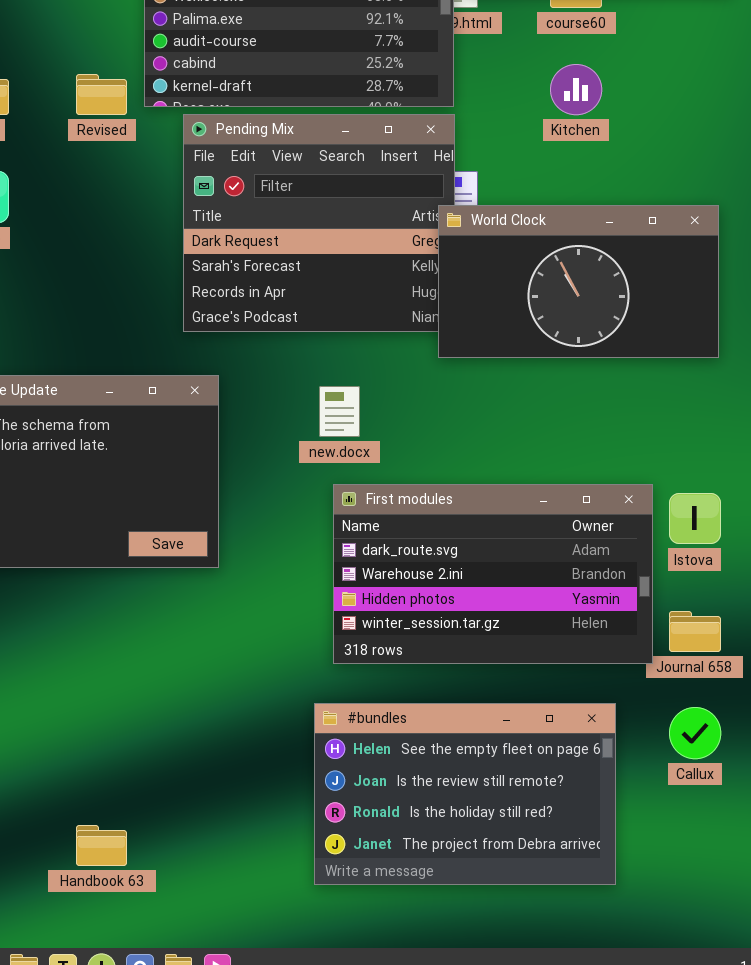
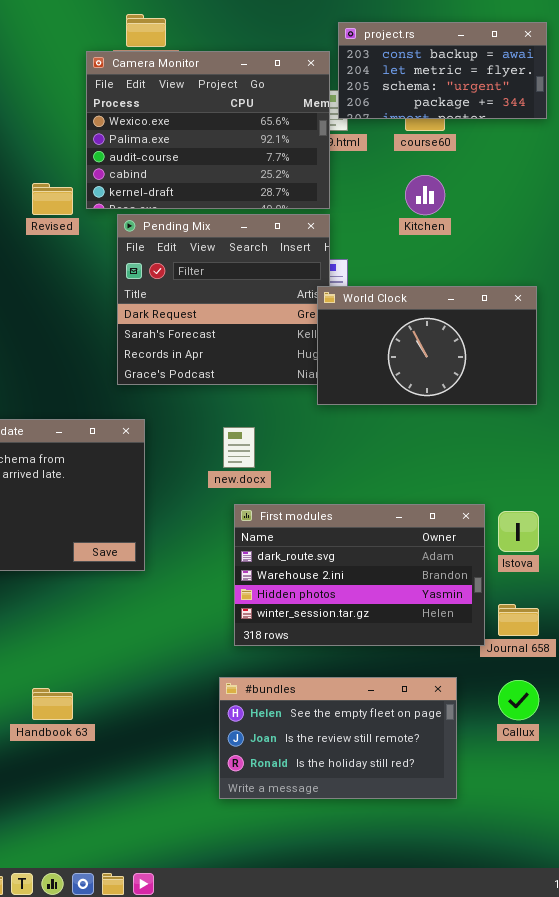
#bundles: [314,703,616,885] -> [219,677,457,799], resized
Handbook 63: [76,825,127,866] -> [32,688,73,720], moved

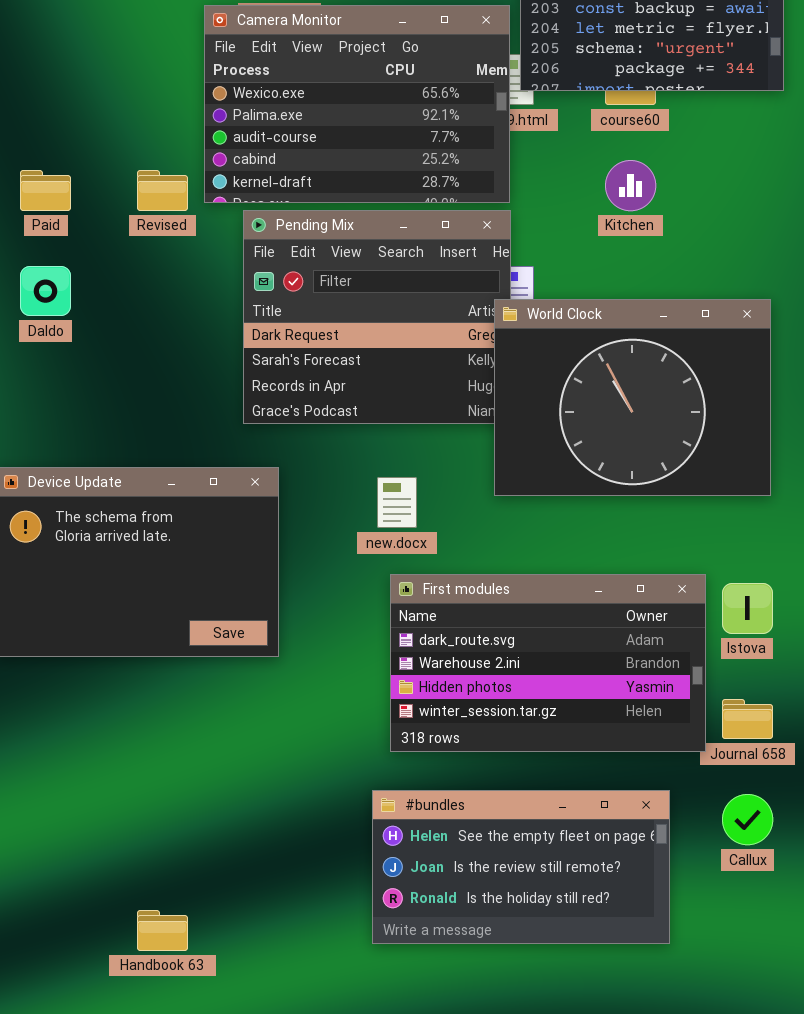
World Clock: [317,286,537,405] -> [494,299,771,496], resized
Handbook 63: [32,688,73,720] -> [137,910,188,951], moved

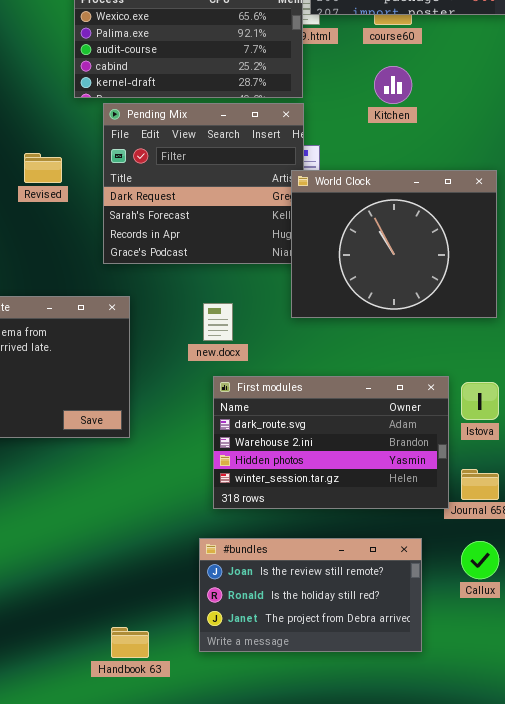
Revised: [137,170,188,211] -> [24,153,62,183], moved
#bundles: [372,790,670,944] -> [199,538,422,652], scrolled down 1 row
Handbook 63: [137,910,188,951] -> [111,627,149,658], moved

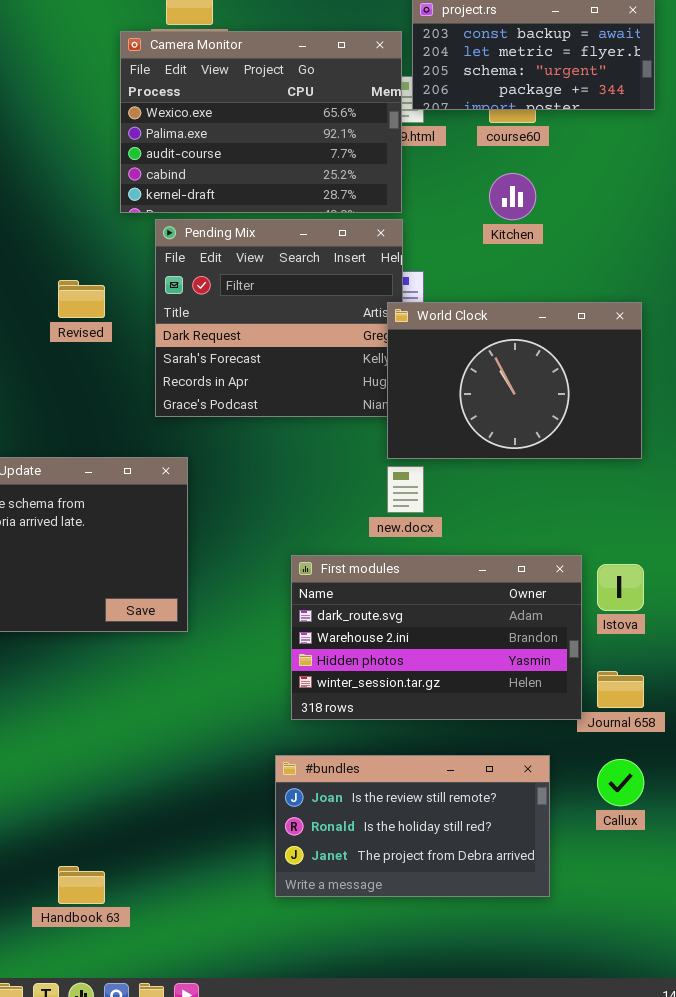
World Clock: [291,170,497,318] -> [387,302,642,459], resized
new.docx: [203,303,233,341] -> [387,466,424,513], moved
Handbook 63: [111,627,149,658] -> [58,866,105,904], moved

